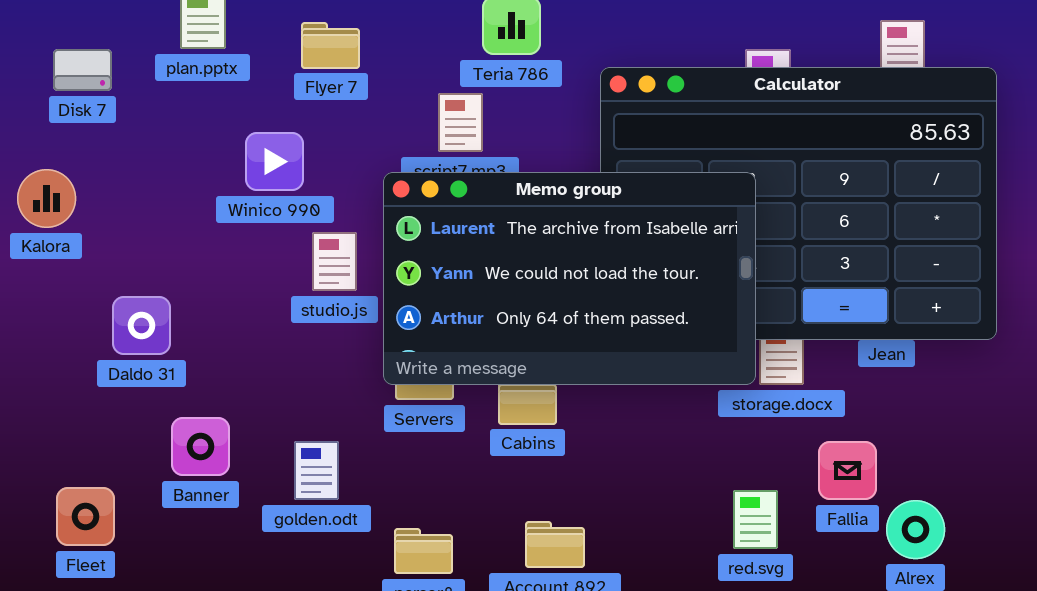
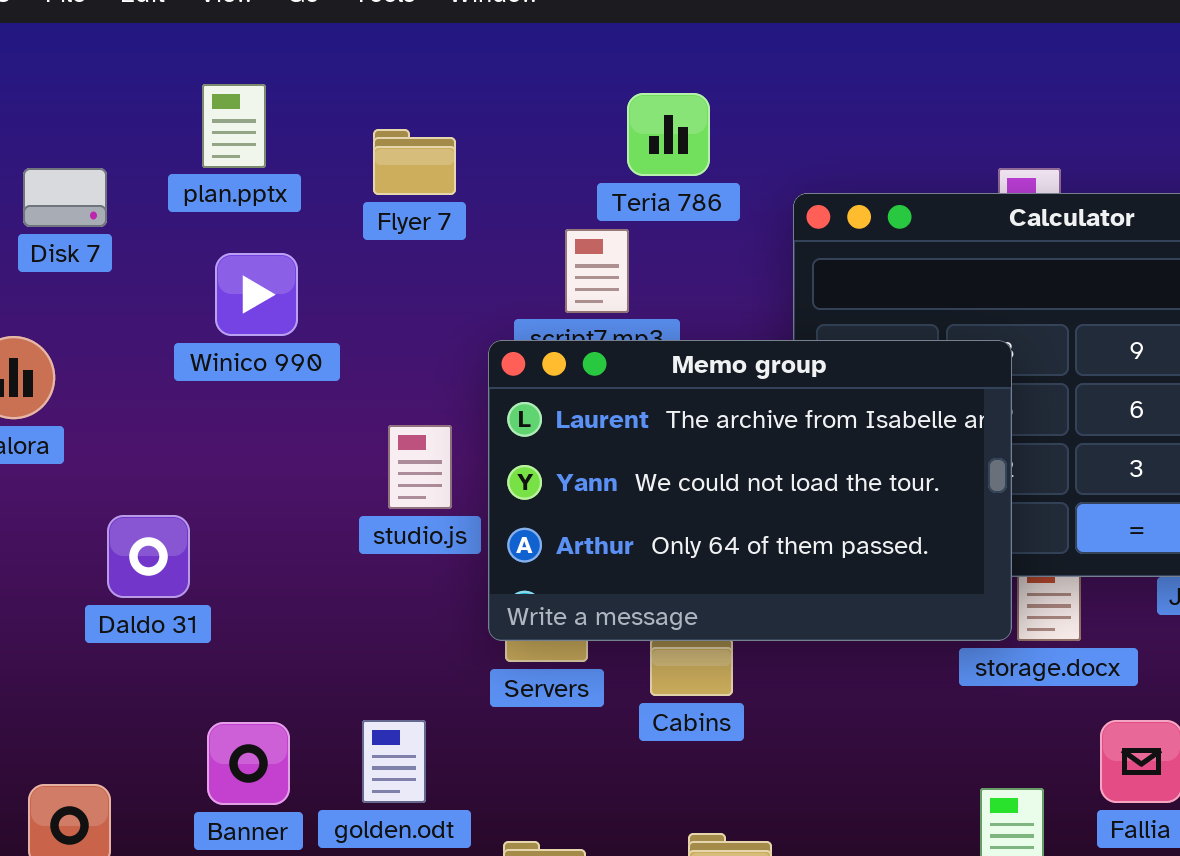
Winico 990: [245,132,304,191] -> [215,253,298,336], moved
Banner: [171,417,230,476] -> [207,722,290,805], moved

